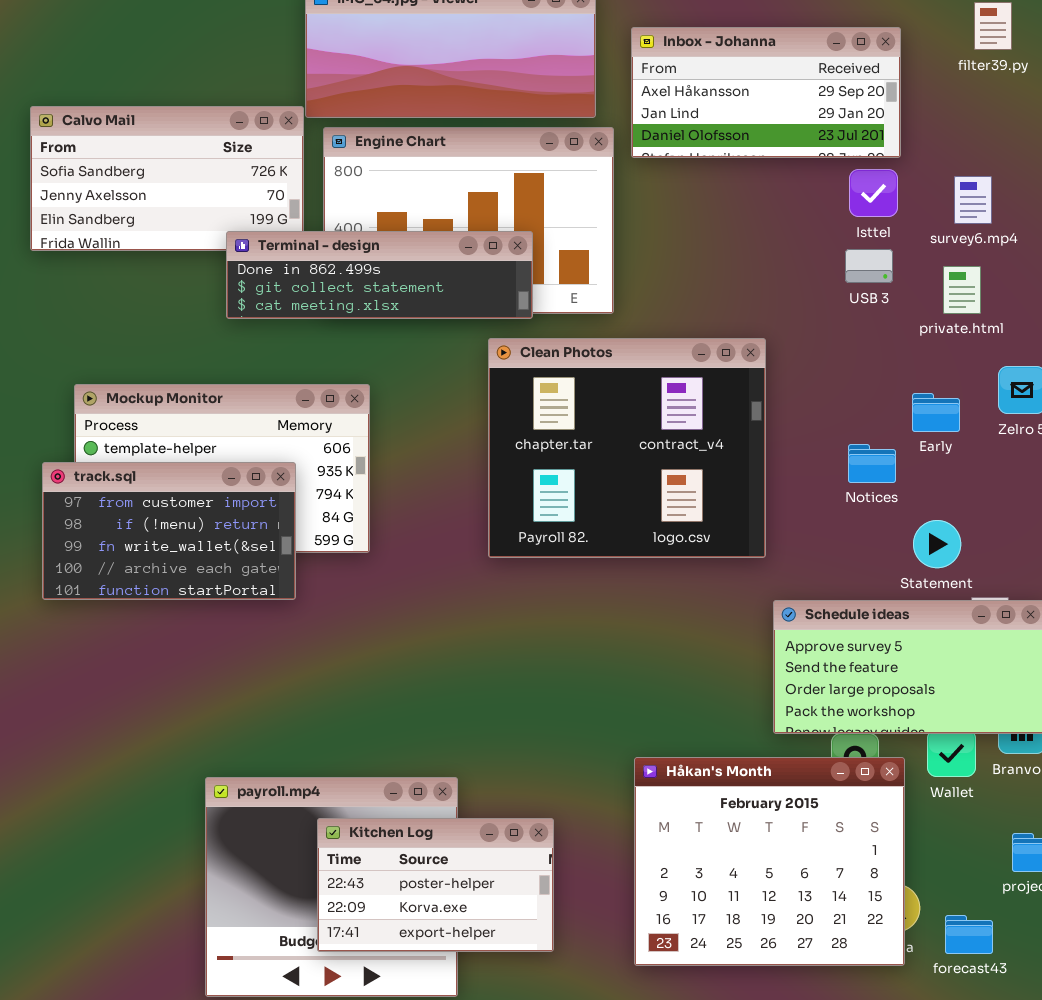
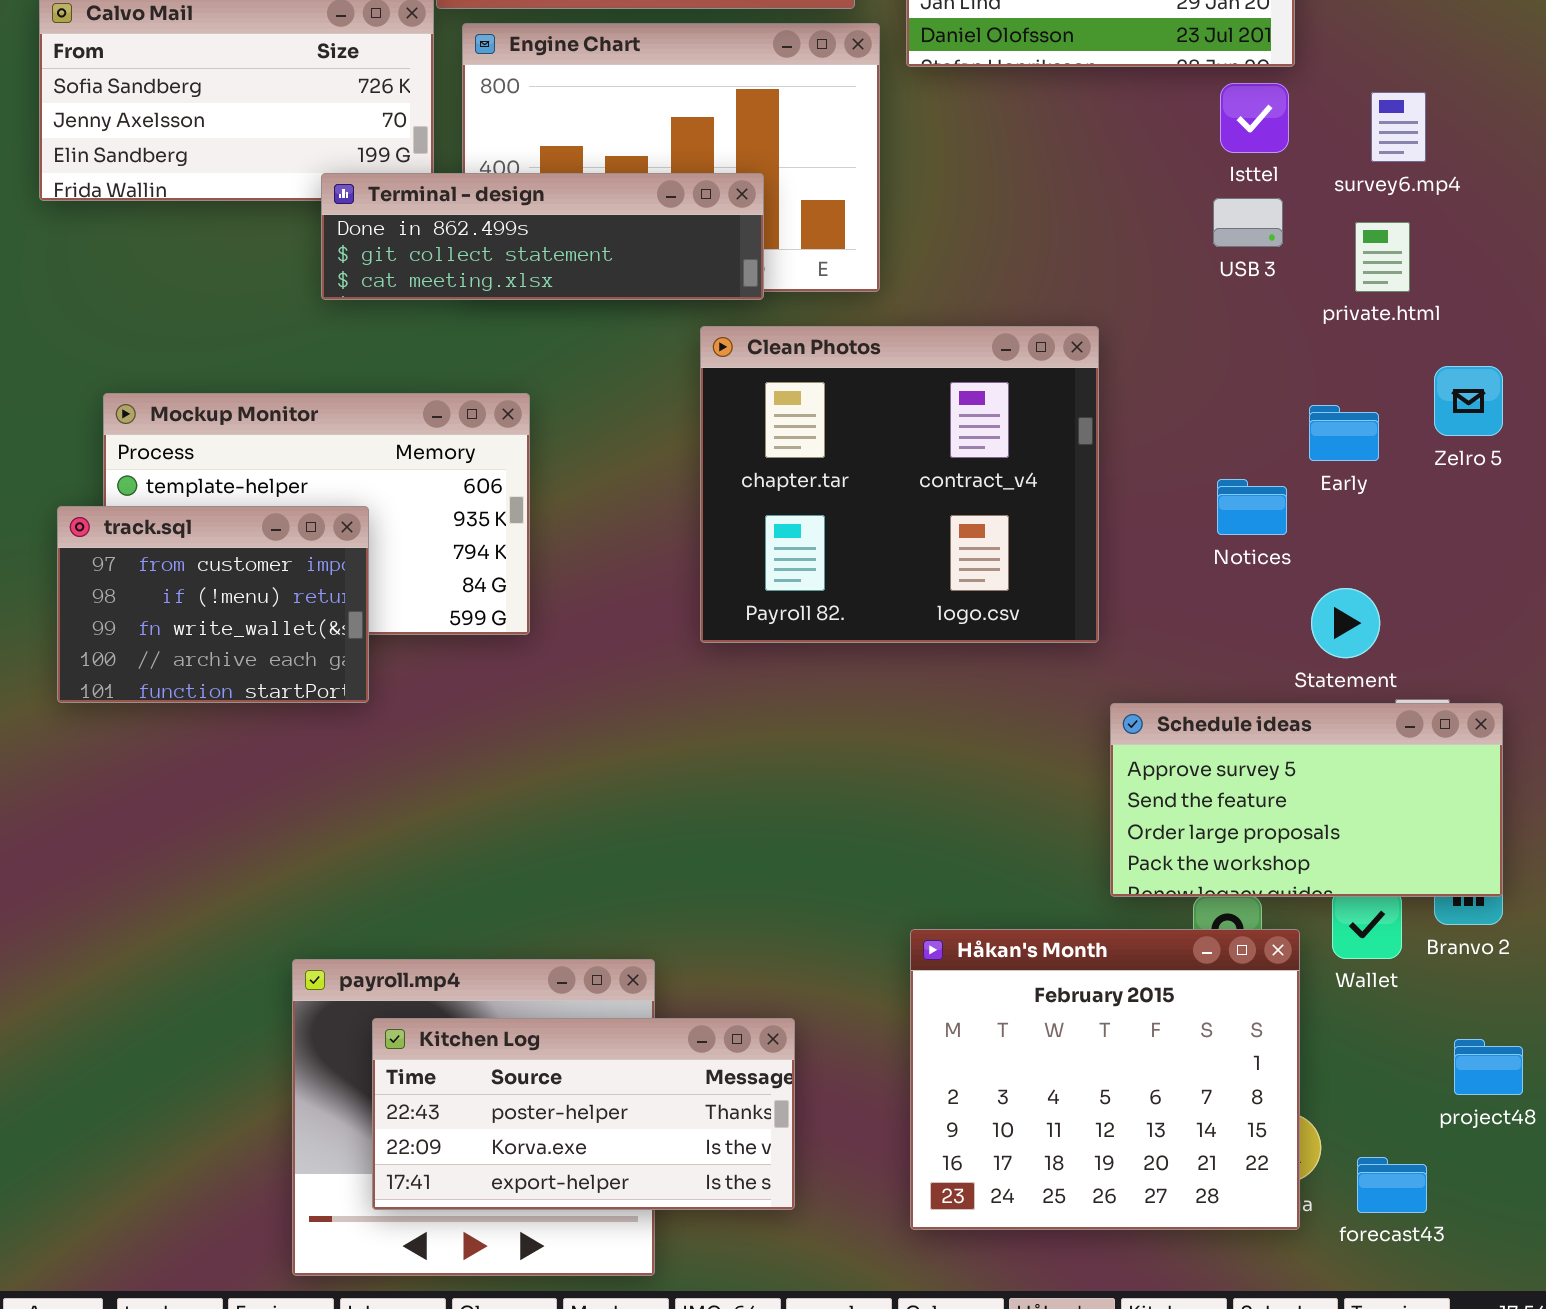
track.sql: [42,462,296,600] -> [57,506,369,703], resized
Kitchen Log: [317,818,554,952] -> [372,1018,795,1210], resized

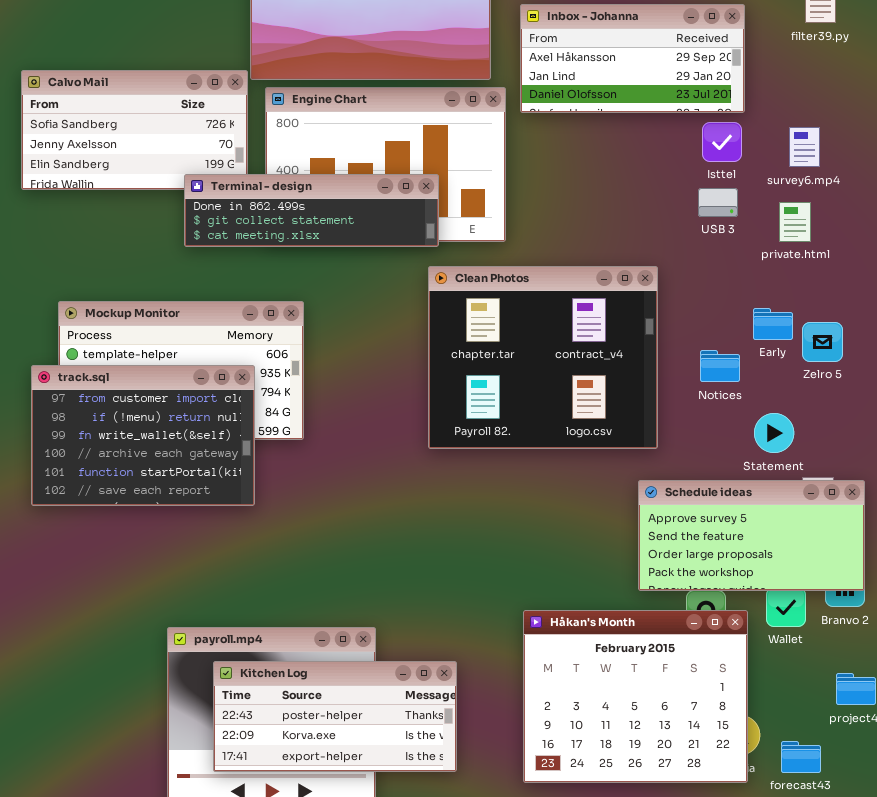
Clean Photos: [700,326,1099,643] -> [428,266,658,449], moved
Zelro 5: [1434,366,1503,436] -> [802,322,843,362], moved
track.sql: [57,506,369,703] -> [31,365,255,506], resized

